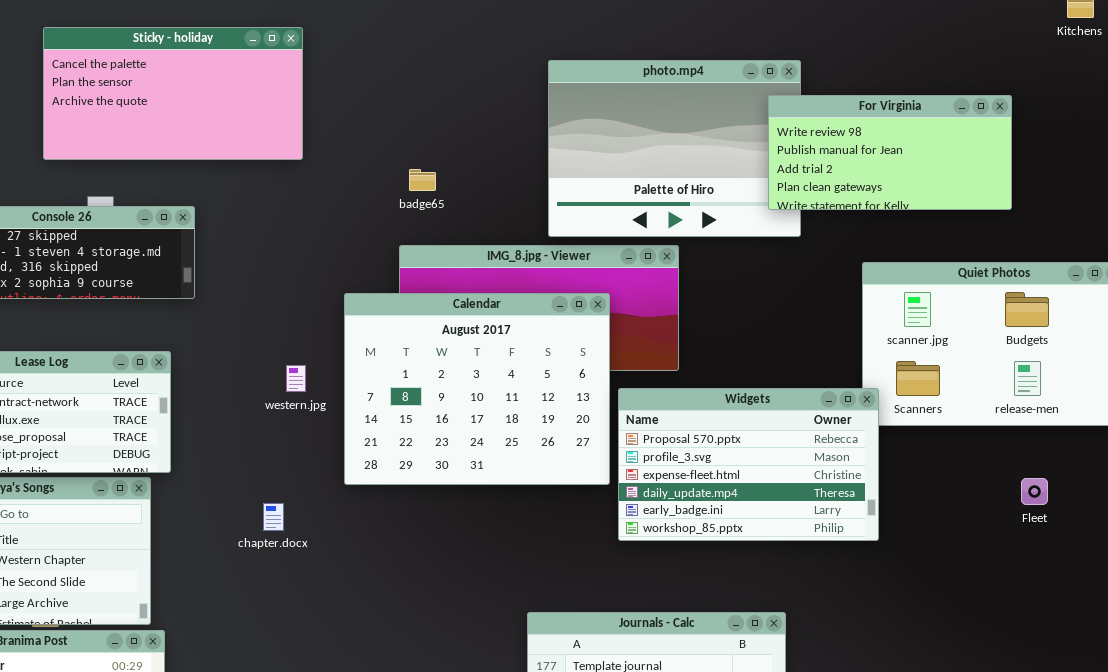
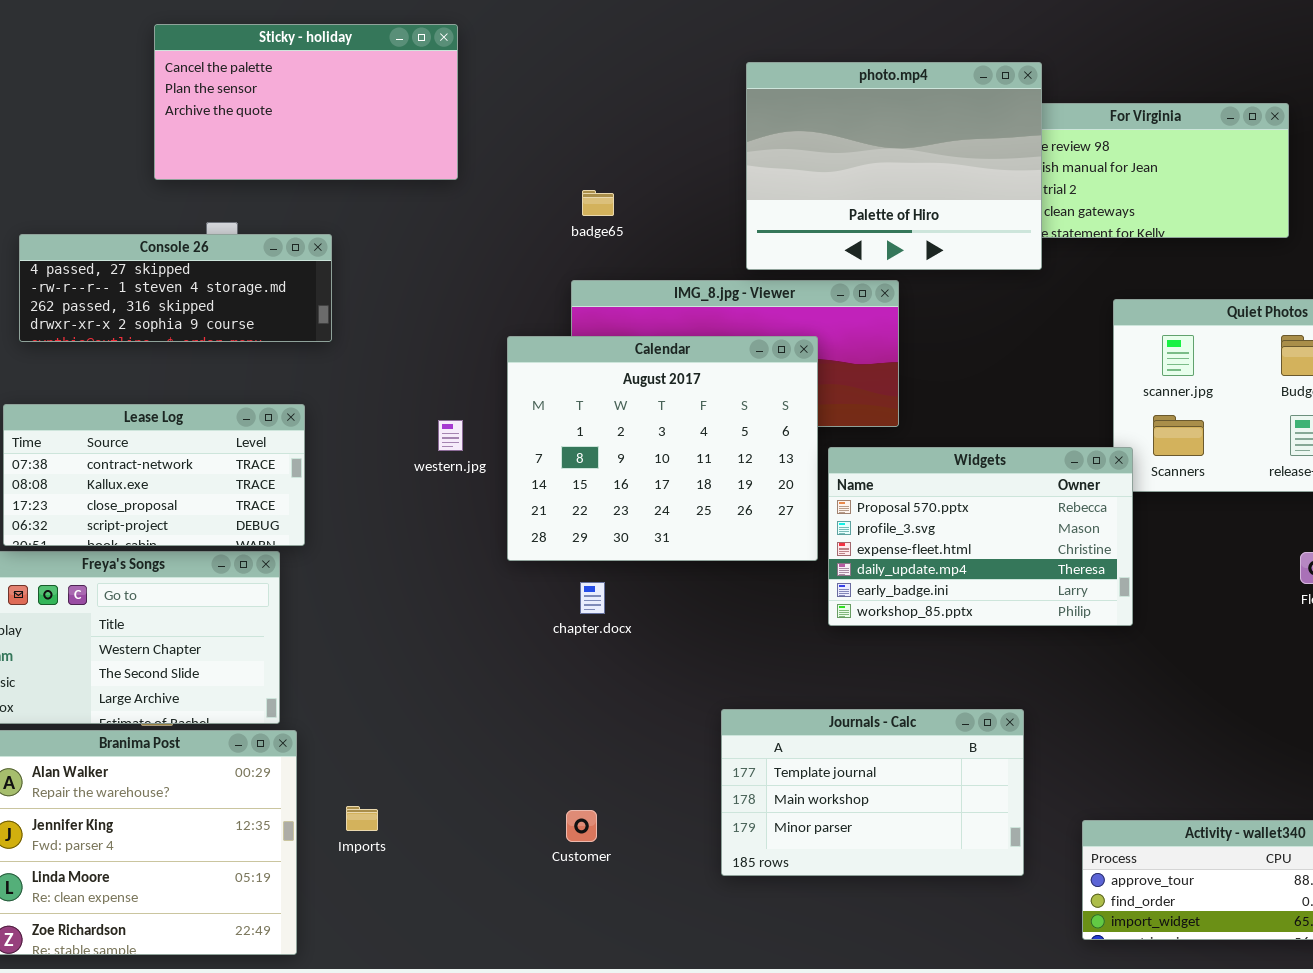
photo.mp4: [548,60,801,237] -> [746,62,1042,270], raised
chapter.docx: [263,503,284,531] -> [580,582,605,614], moved

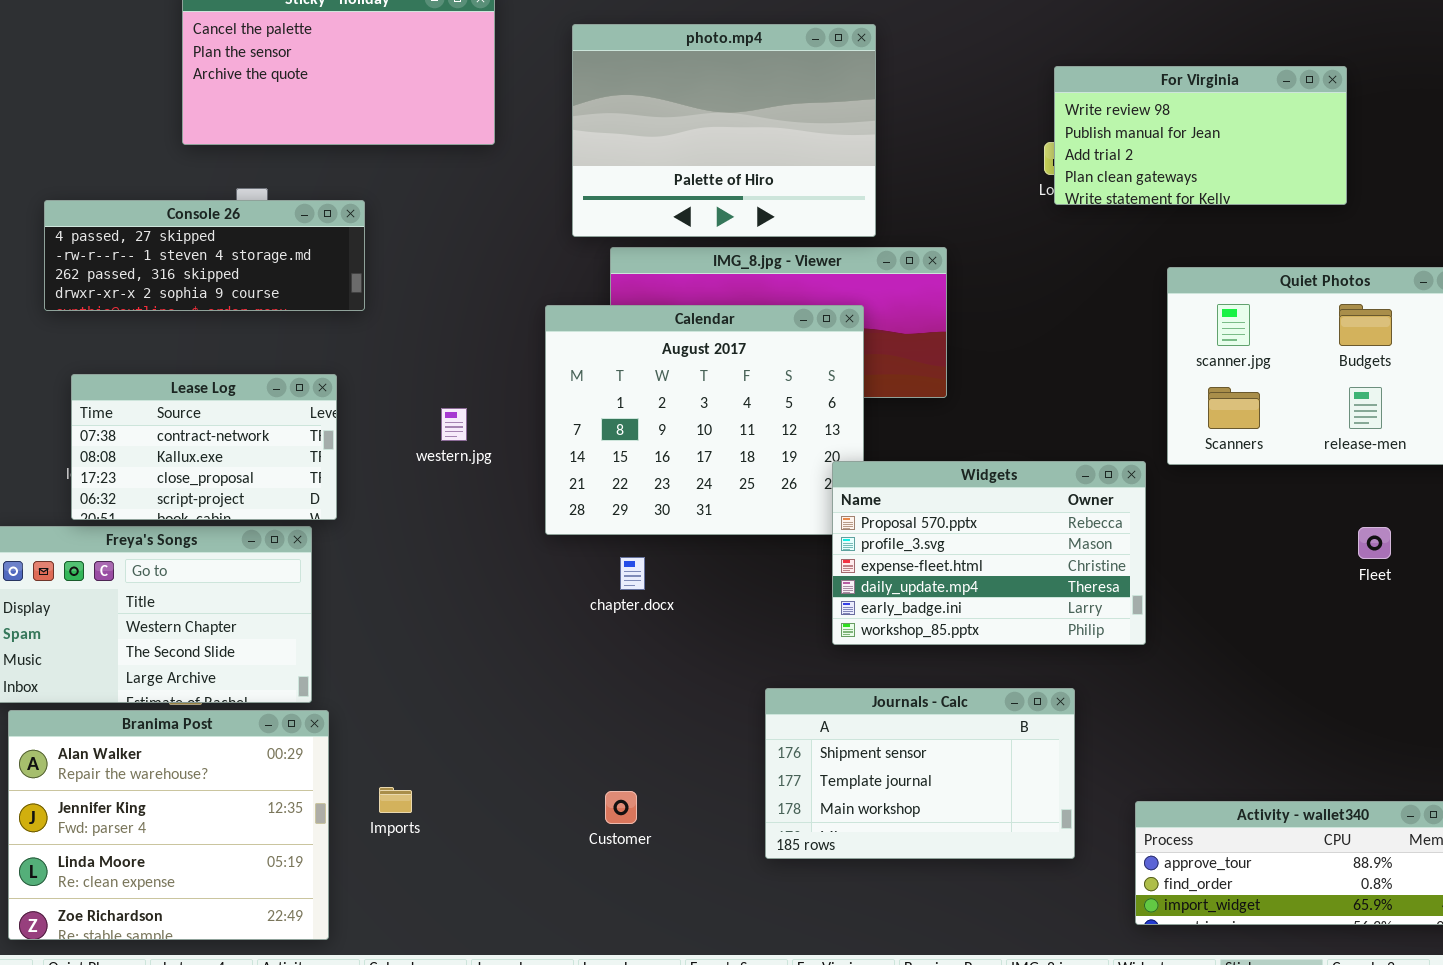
photo.mp4: [746,62,1042,270] -> [572,24,876,237], moved
Lease Log: [3,404,305,546] -> [71,374,337,520], resized
western.jpg: [438,420,463,451] -> [441,408,467,441], moved
Widgets: [828,447,1133,626] -> [832,461,1146,645], moved
Journals - Calc: [721,709,1024,876] -> [765,688,1075,859], scrolled up 1 row

